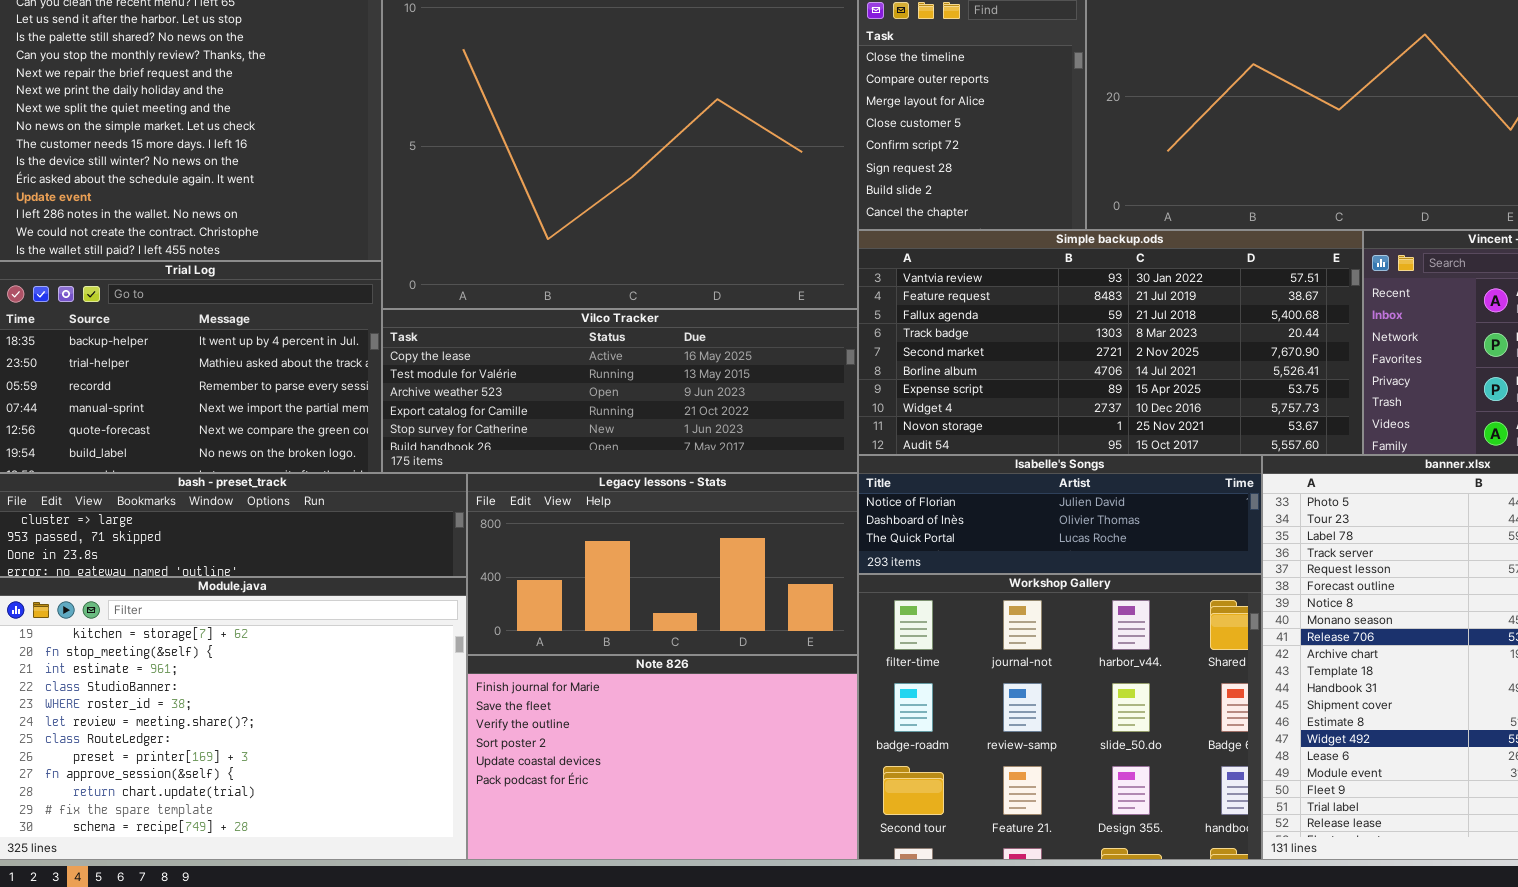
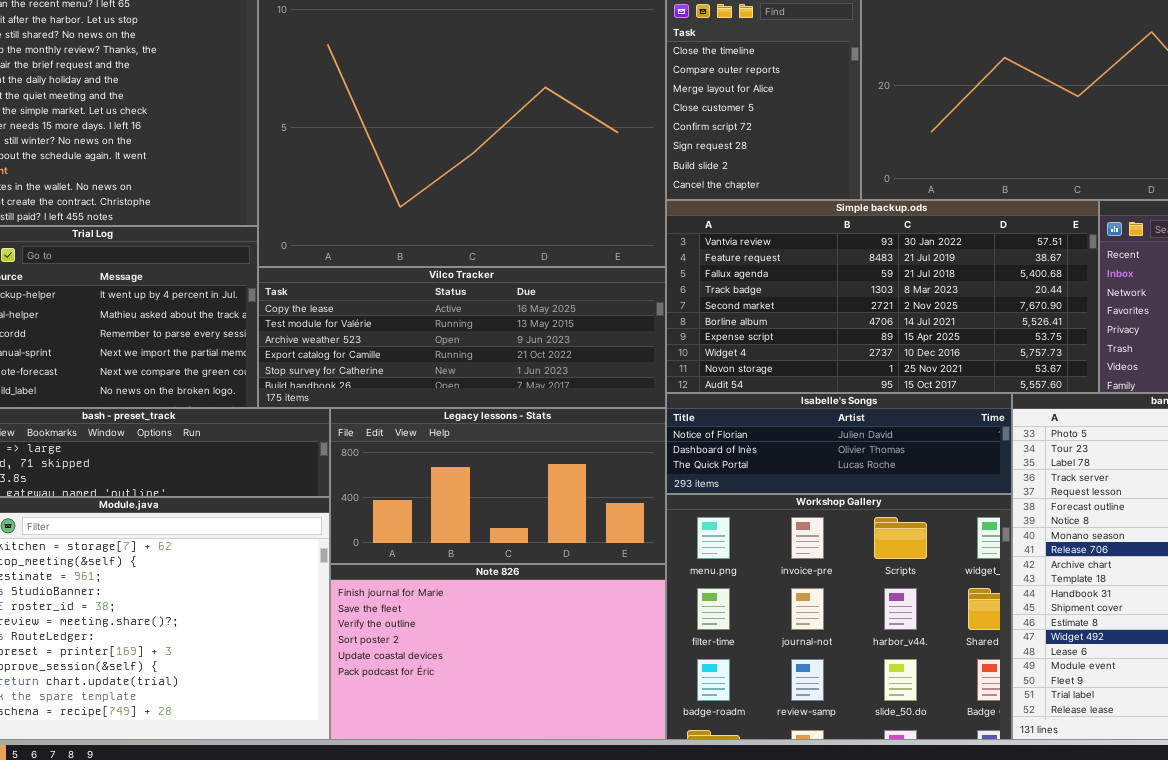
Workshop Gallery: [858,574,1262,860] -> [666,494,1012,740], scrolled up 1 row

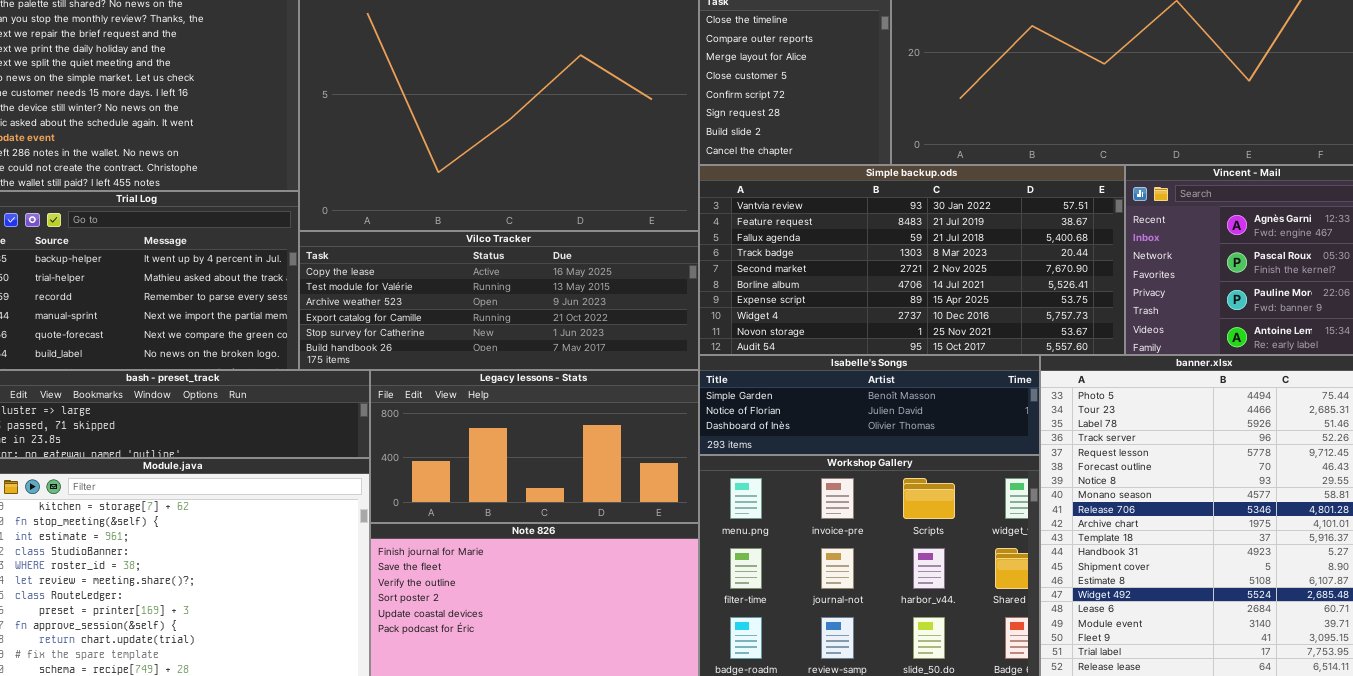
Isabelle's Songs: [666,393,1012,494] -> [699,355,1040,455], scrolled up 1 row

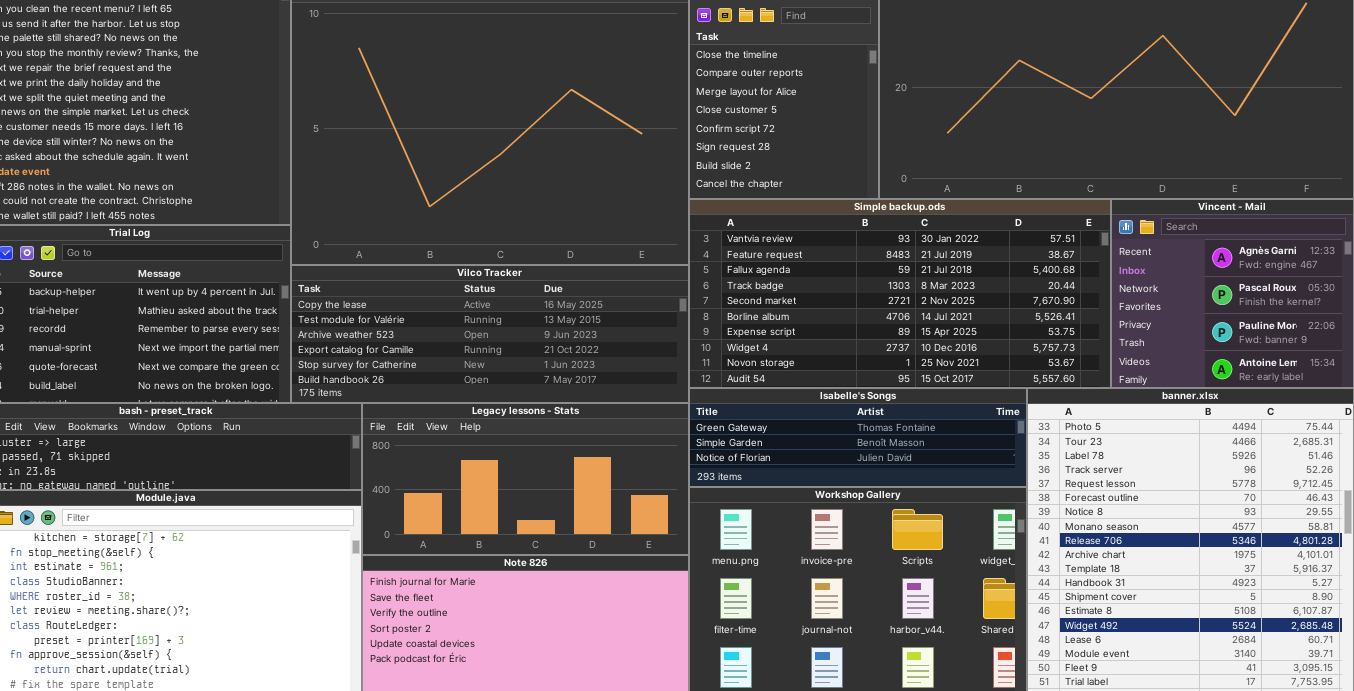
Isabelle's Songs: [699,355,1040,455] -> [689,388,1027,487], scrolled up 1 row

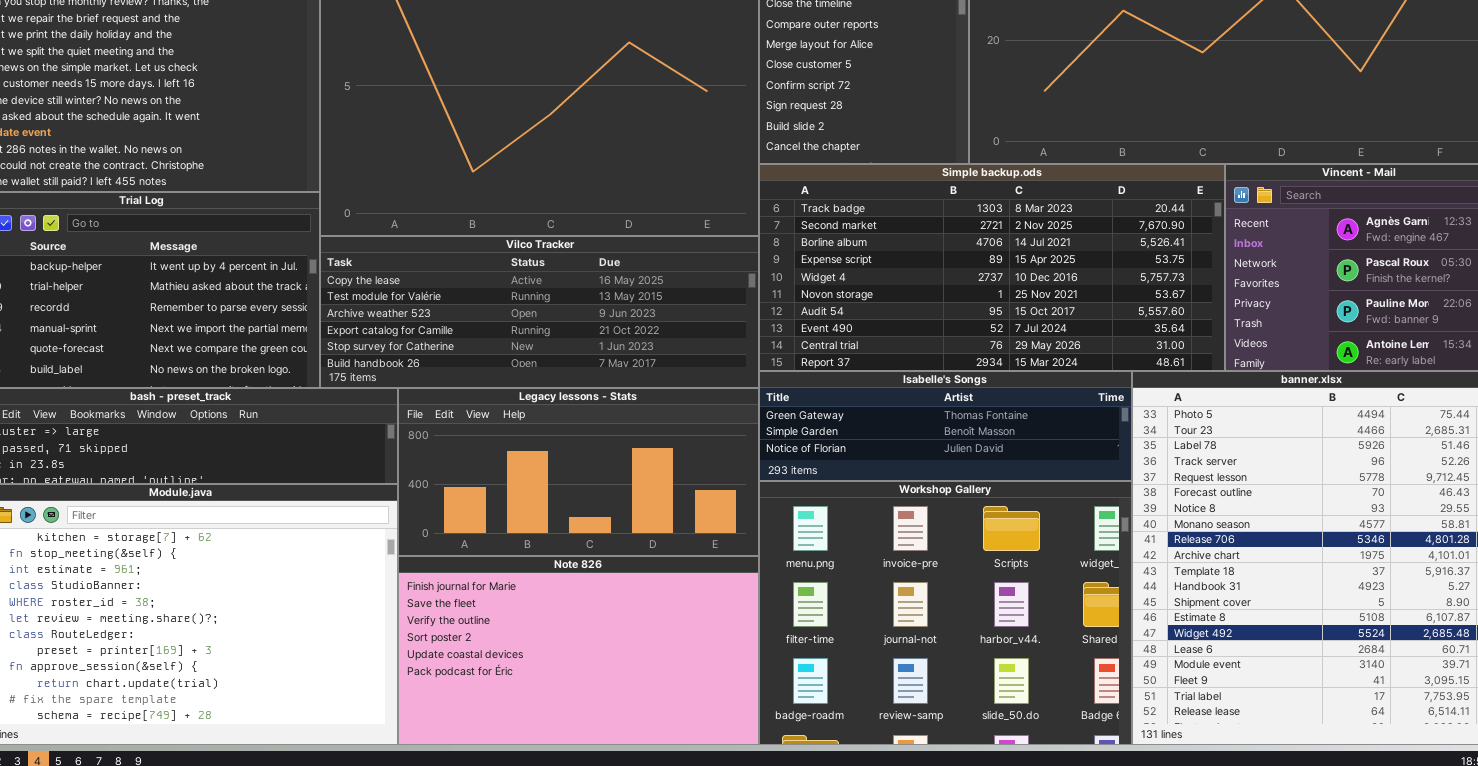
Simple backup.ods: [689,199,1111,388] -> [759,164,1225,371], scrolled down 3 rows

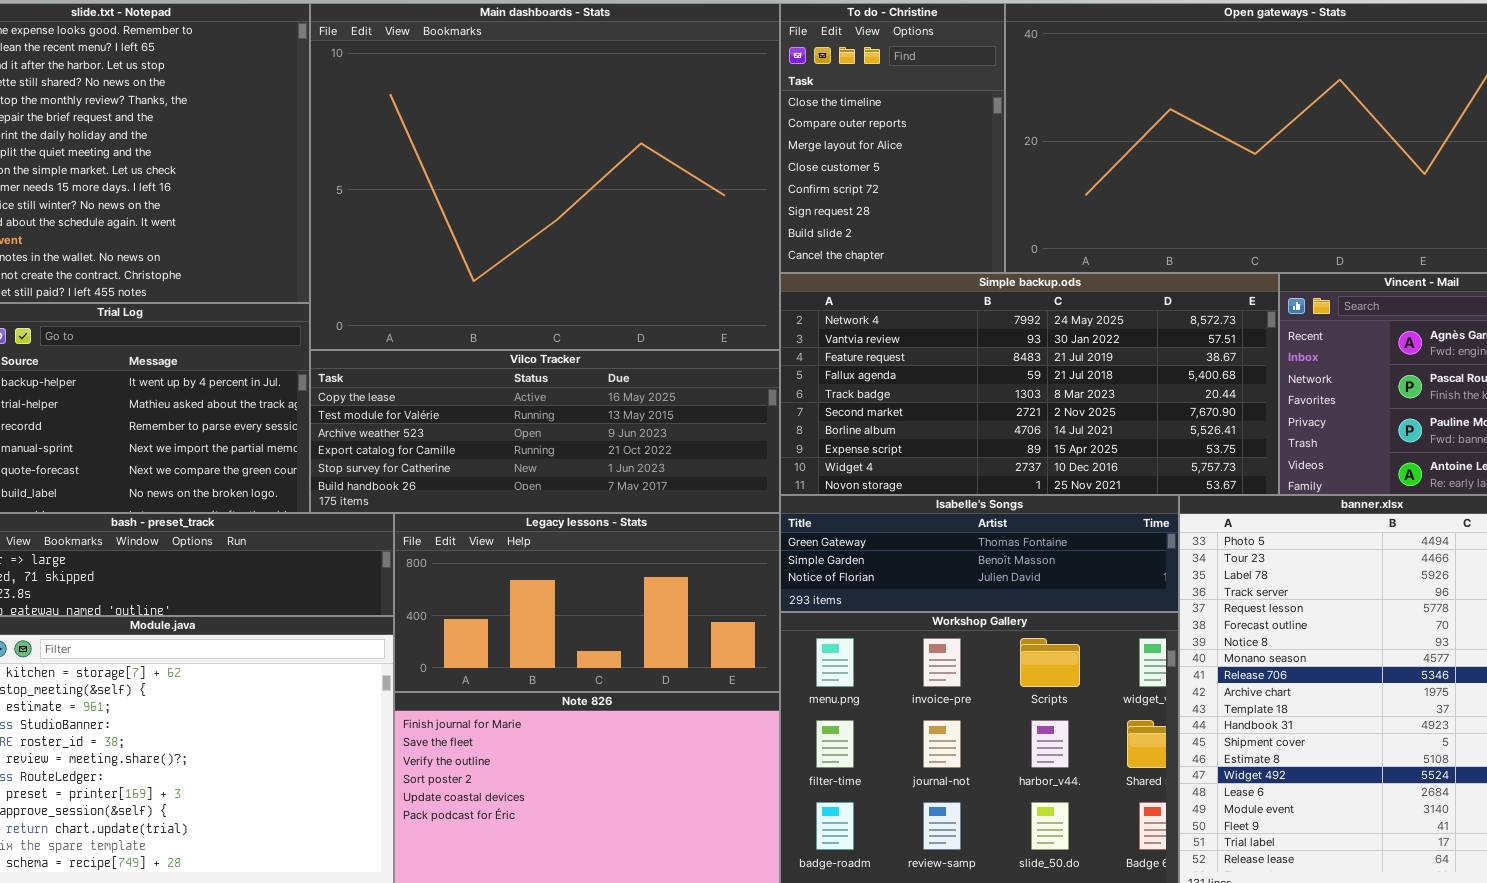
Simple backup.ods: [759,164,1225,371] -> [780,273,1279,495], scrolled up 4 rows

